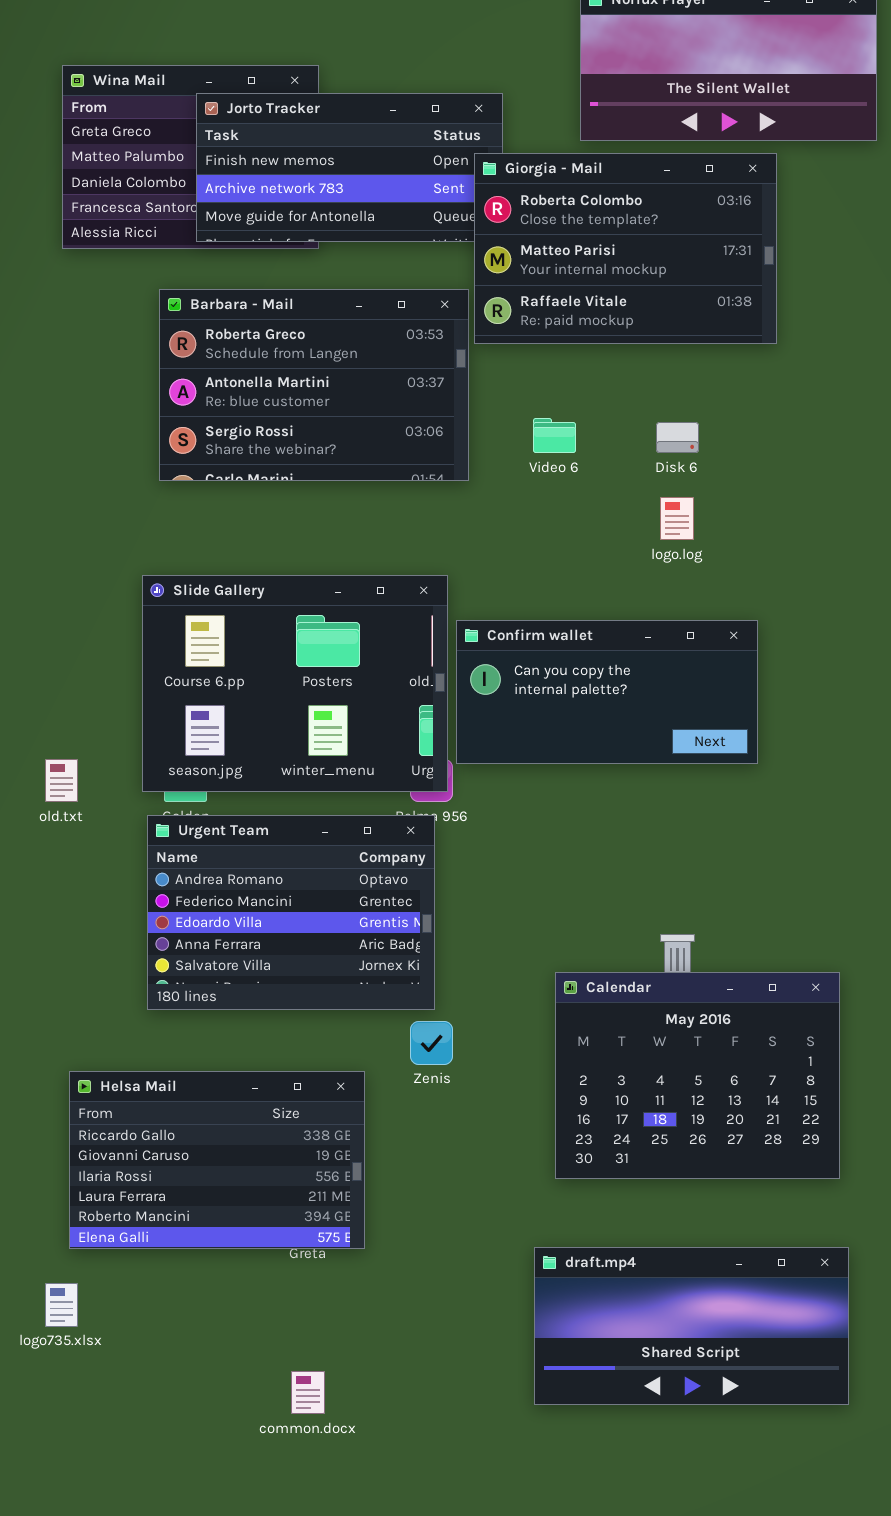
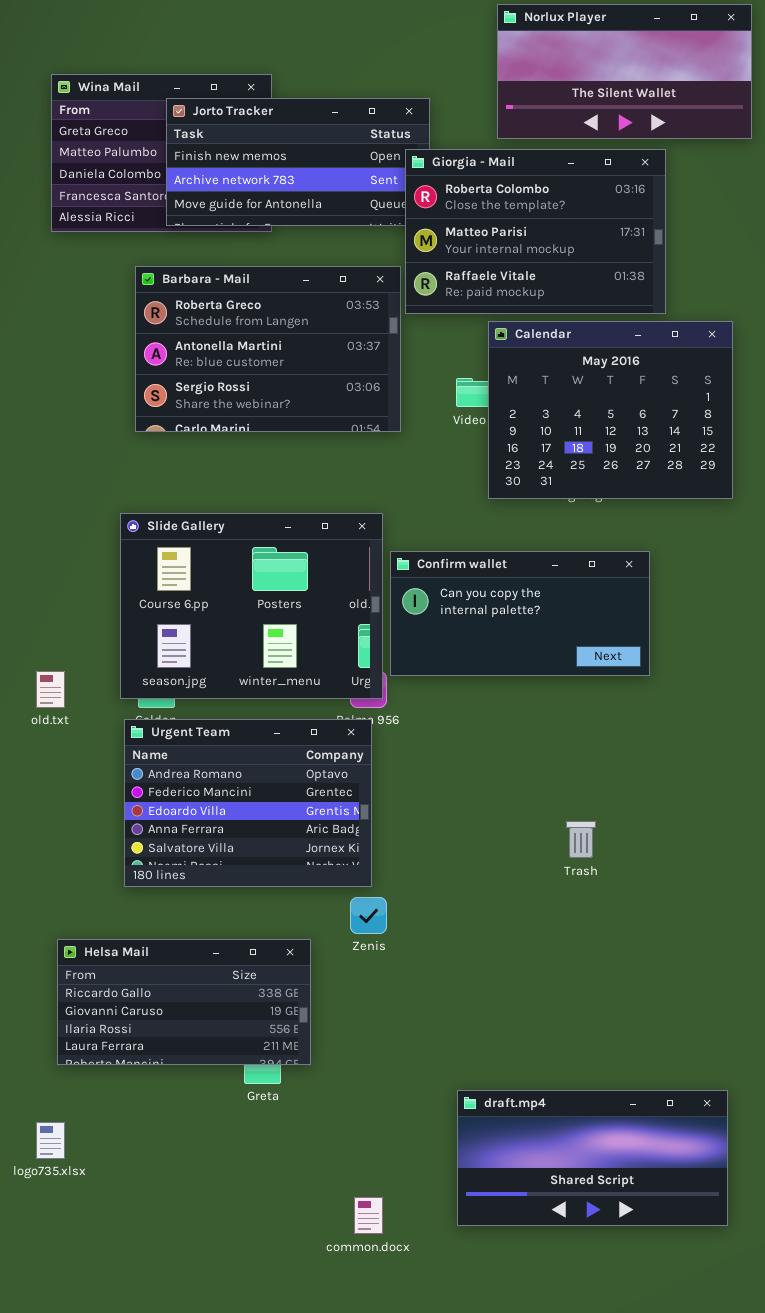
Calendar: [555,972,840,1179] -> [488,321,733,499], moved
Helsa Mail: [69,1071,365,1249] -> [57,939,311,1065], resized
common.docx: [291,1371,325,1414] -> [354,1197,383,1234], moved

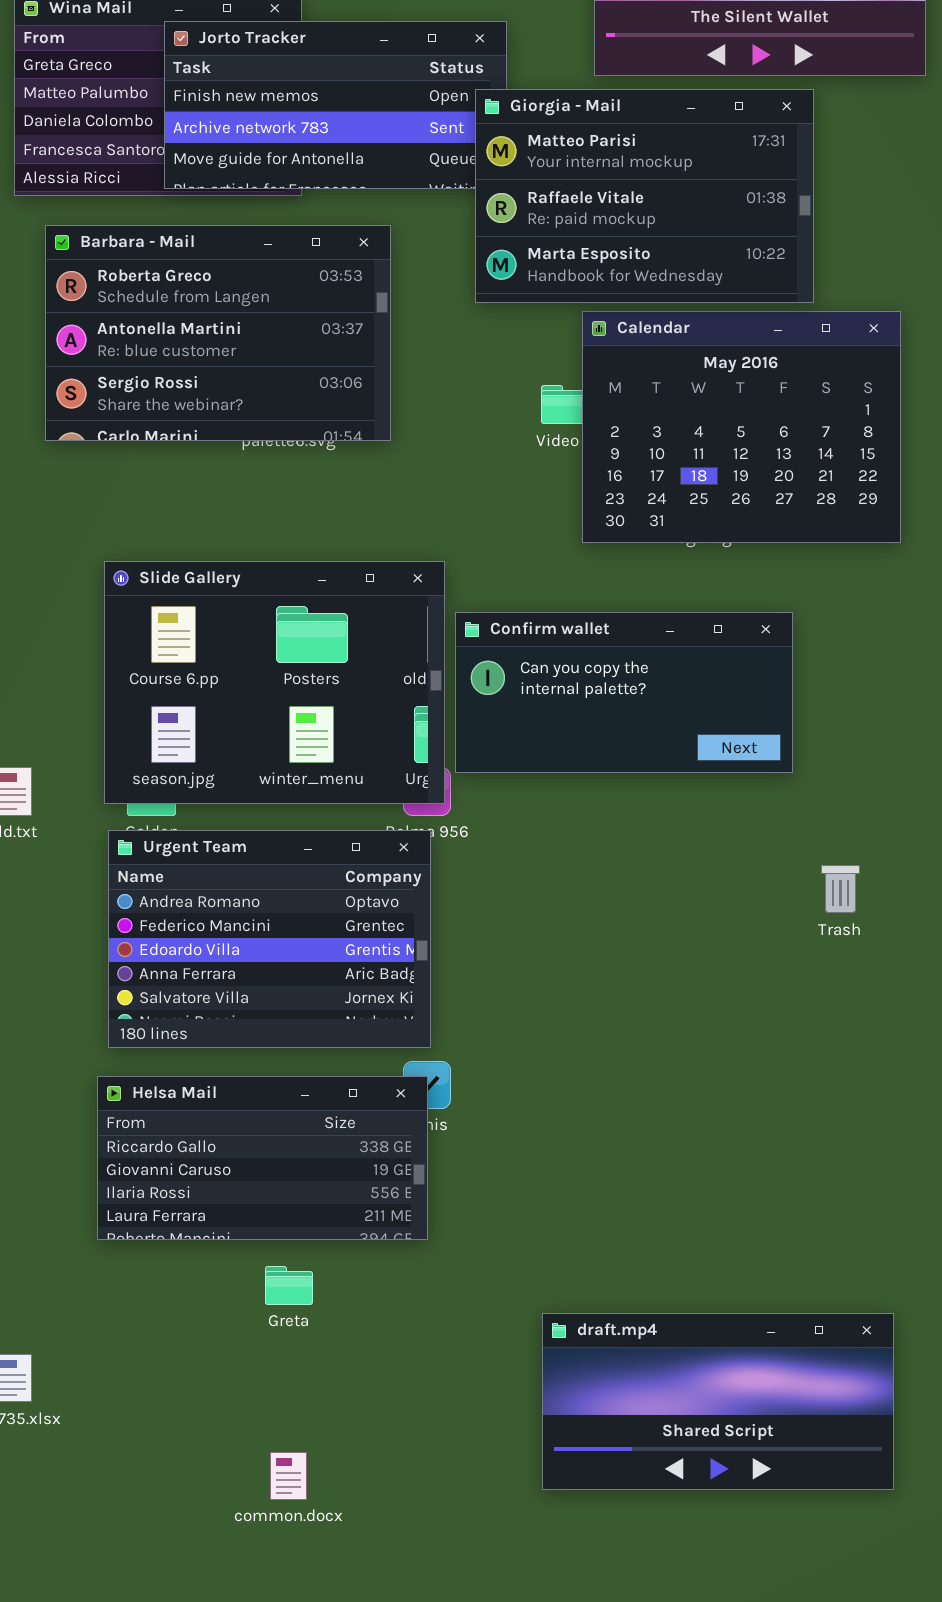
Giorgia - Mail: [405,149,666,314] -> [475,89,814,303], scrolled down 1 row
Barbara - Mail: [135,266,401,432] -> [45,225,391,441], moved
Trash: [566,821,596,858] -> [821,865,860,913], moved
Helsa Mail: [57,939,311,1065] -> [97,1076,428,1240], moved
common.docx: [354,1197,383,1234] -> [270,1452,307,1500], moved

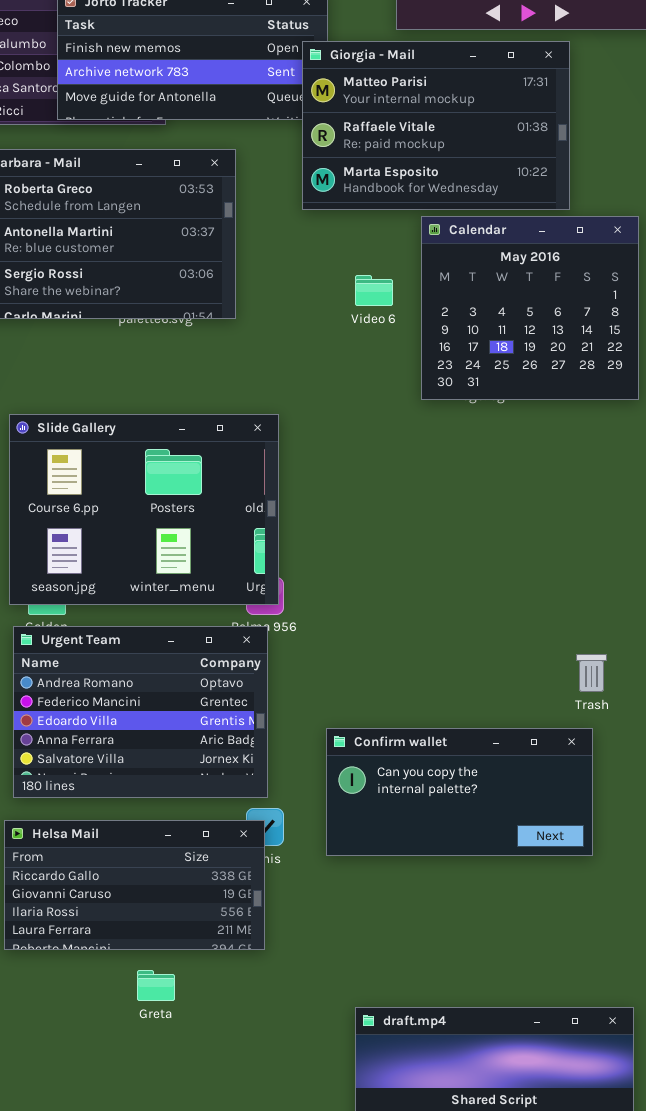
Calendar: [582,311,901,543] -> [421,216,639,400], resized
Confirm wallet: [455,612,793,773] -> [326,728,593,856], moved

